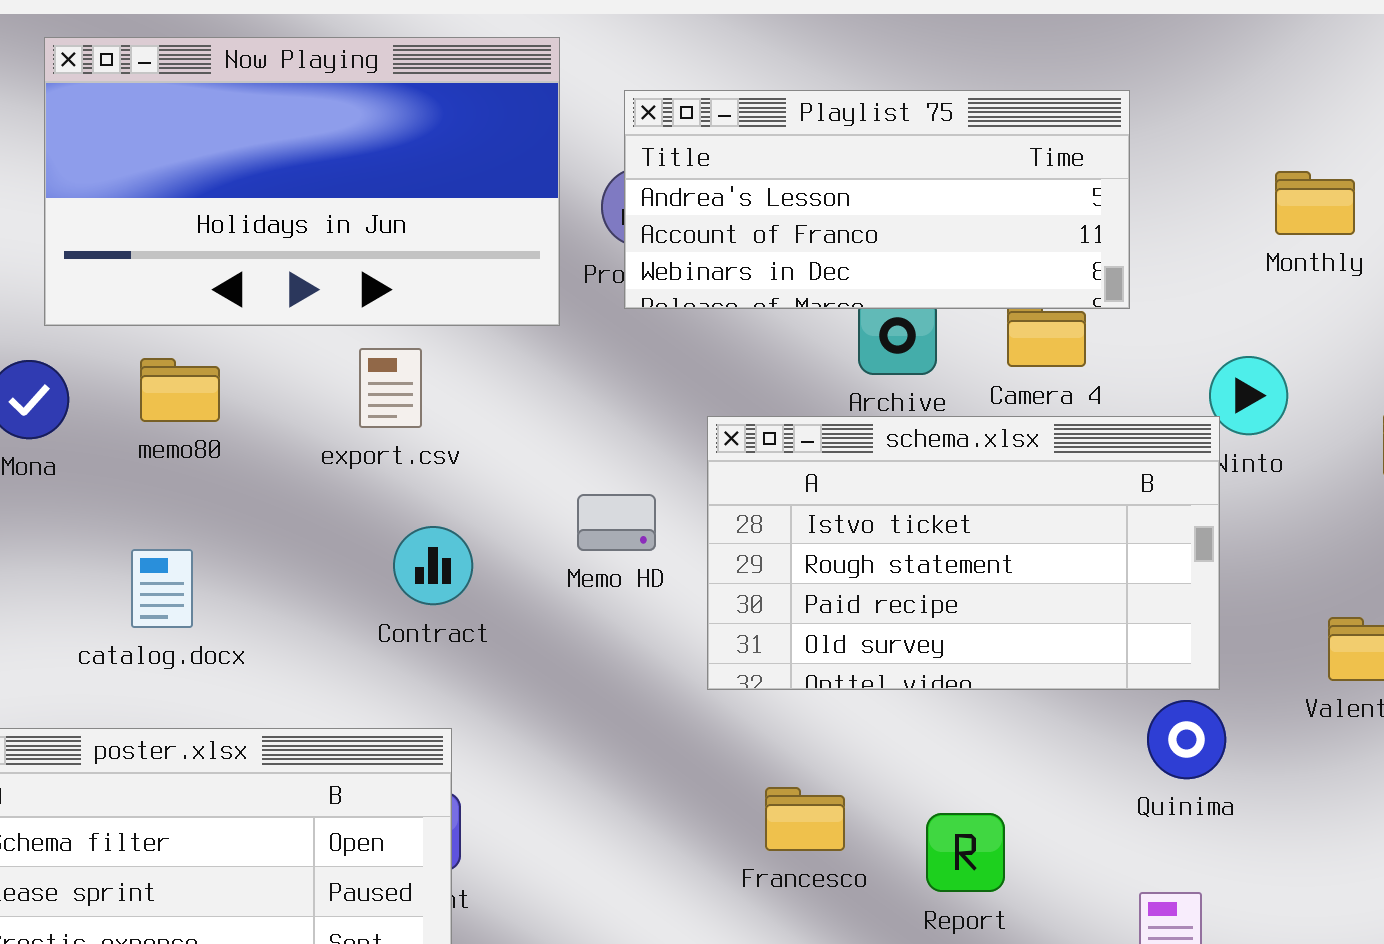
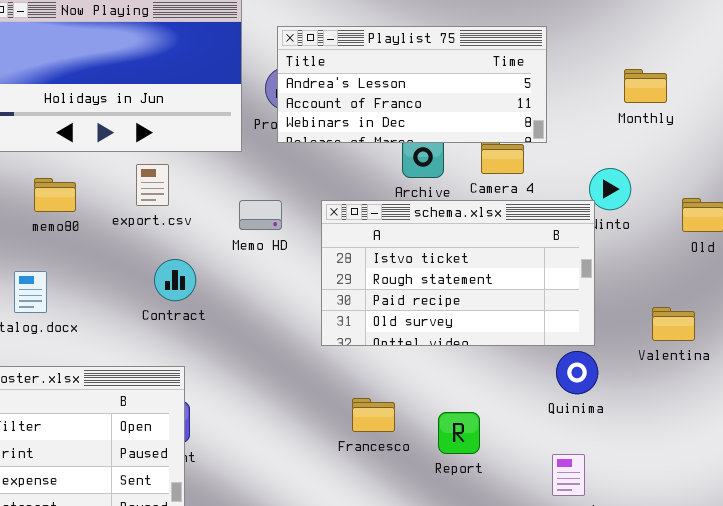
memo80: [140,358,220,422] -> [34,178,76,212], moved
Memo HD: [577,494,656,551] -> [239,200,282,230], moved

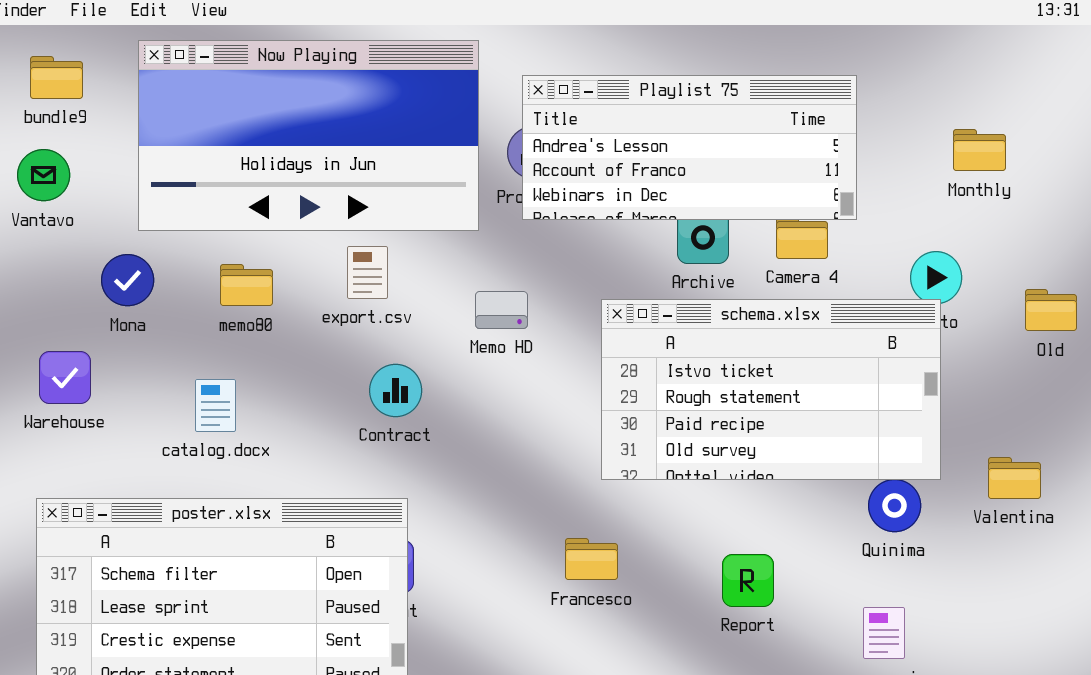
schema.xlsx: [321,200,595,346] -> [601,299,941,480], moved
Valentina: [652,307,695,341] -> [988,457,1041,499], moved
Francesco: [352,398,395,432] -> [565,538,618,580], moved

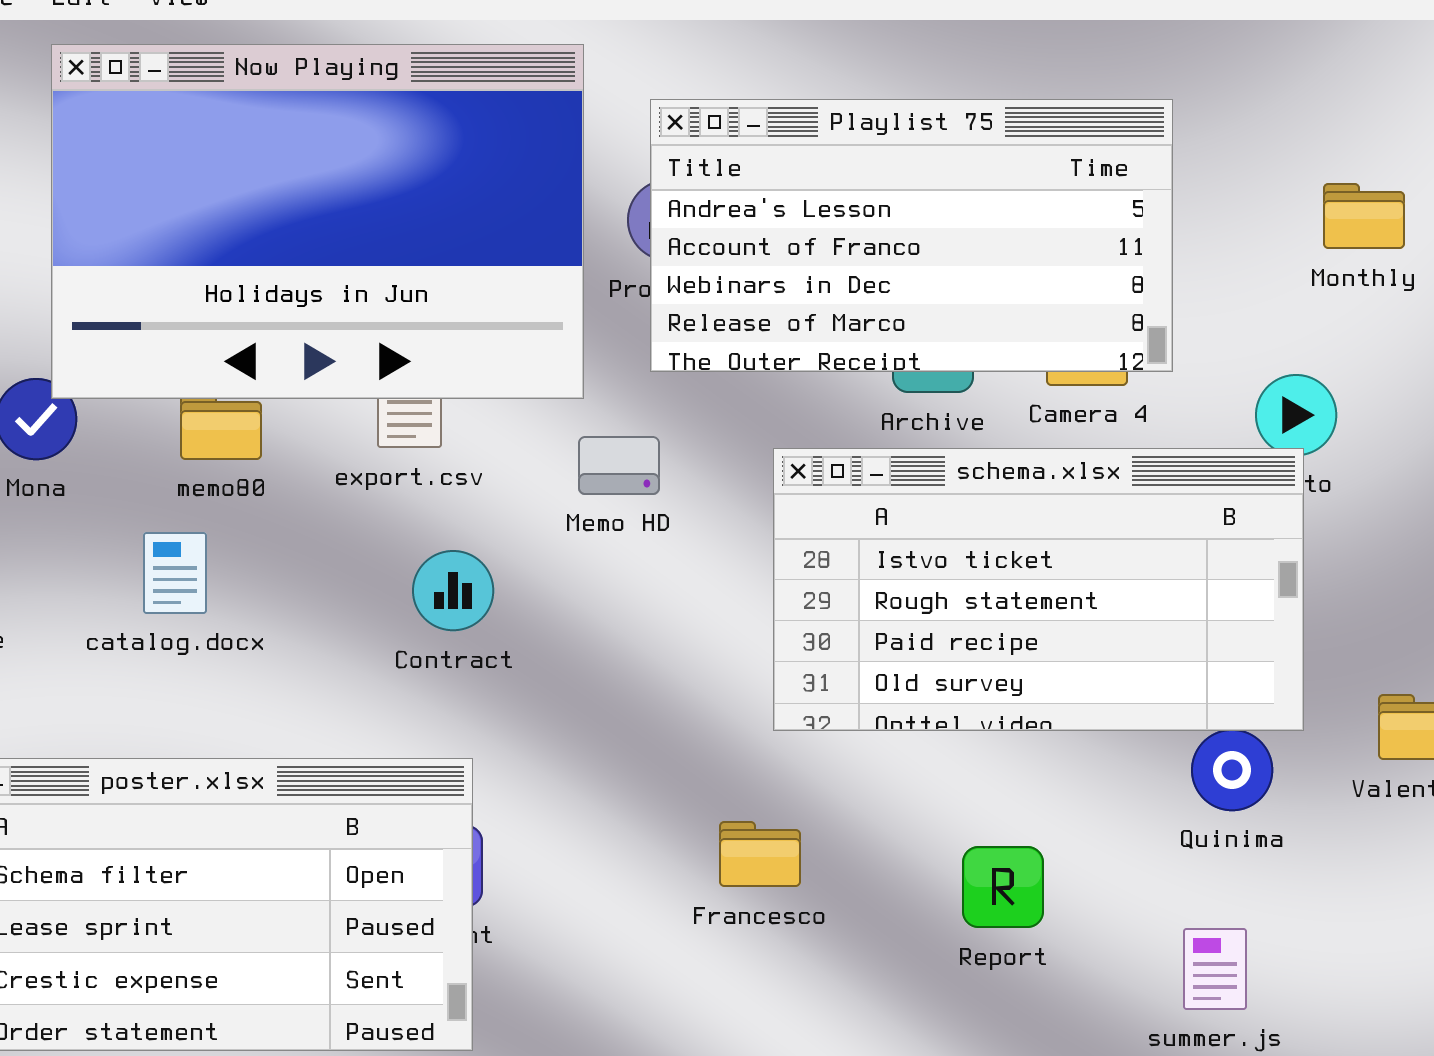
Now Playing: [138,40,479,231] -> [51,44,584,399], resized
Playlist 75: [522,75,857,220] -> [650,99,1173,372], resized
catalog.docx: [195,379,236,432] -> [143,532,207,614], moved

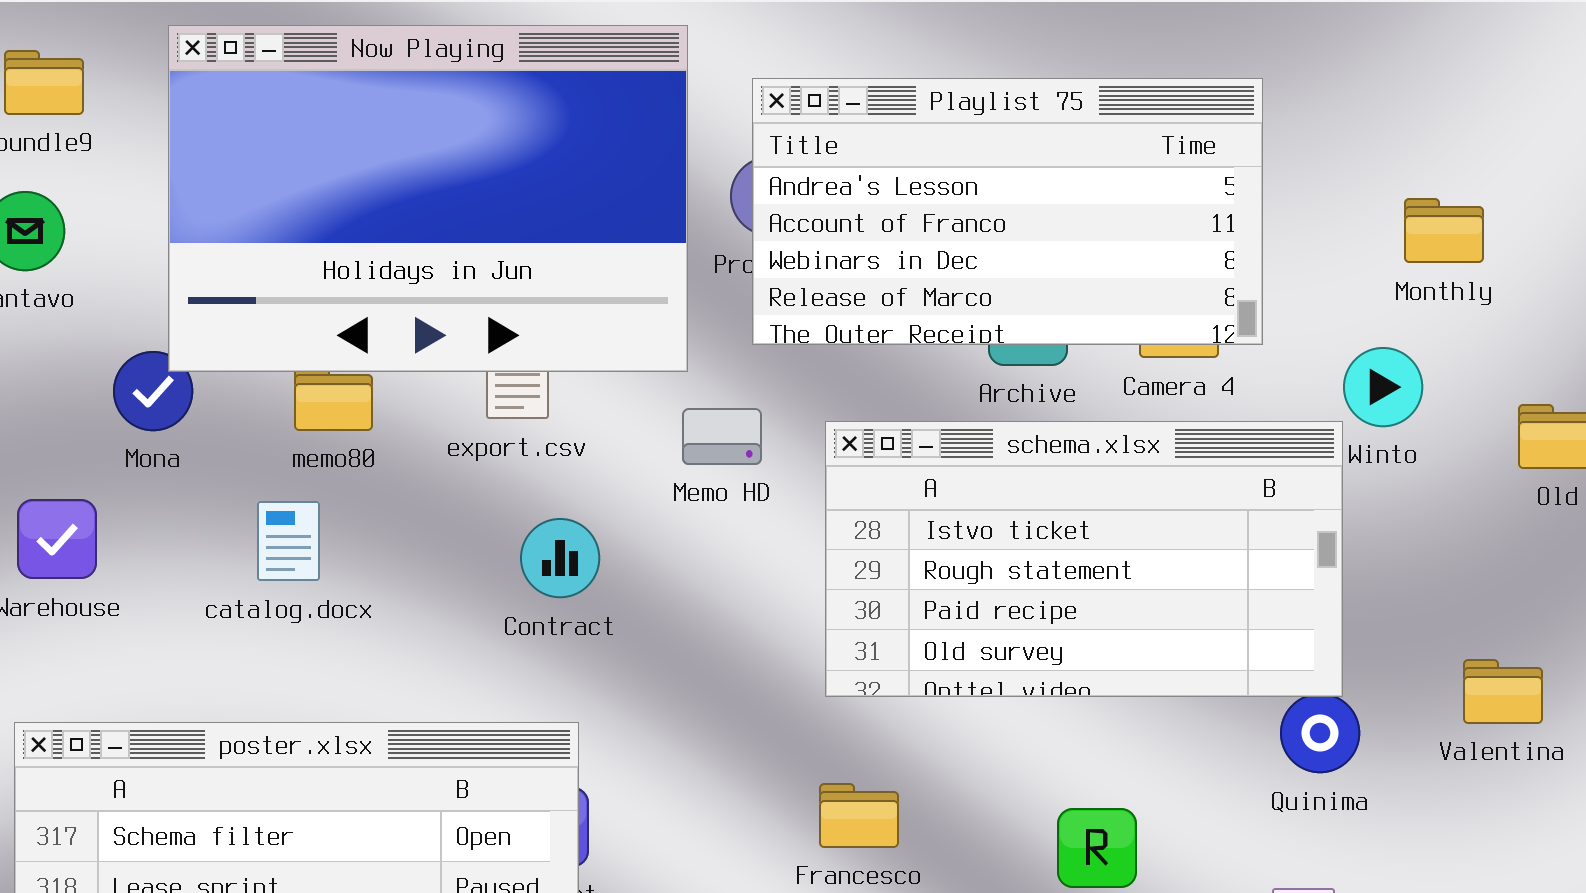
Monthly: [1323,183,1405,249] -> [1404,198,1484,263], moved
schema.xlsx: [773,448,1304,731] -> [825,421,1343,697], moved

